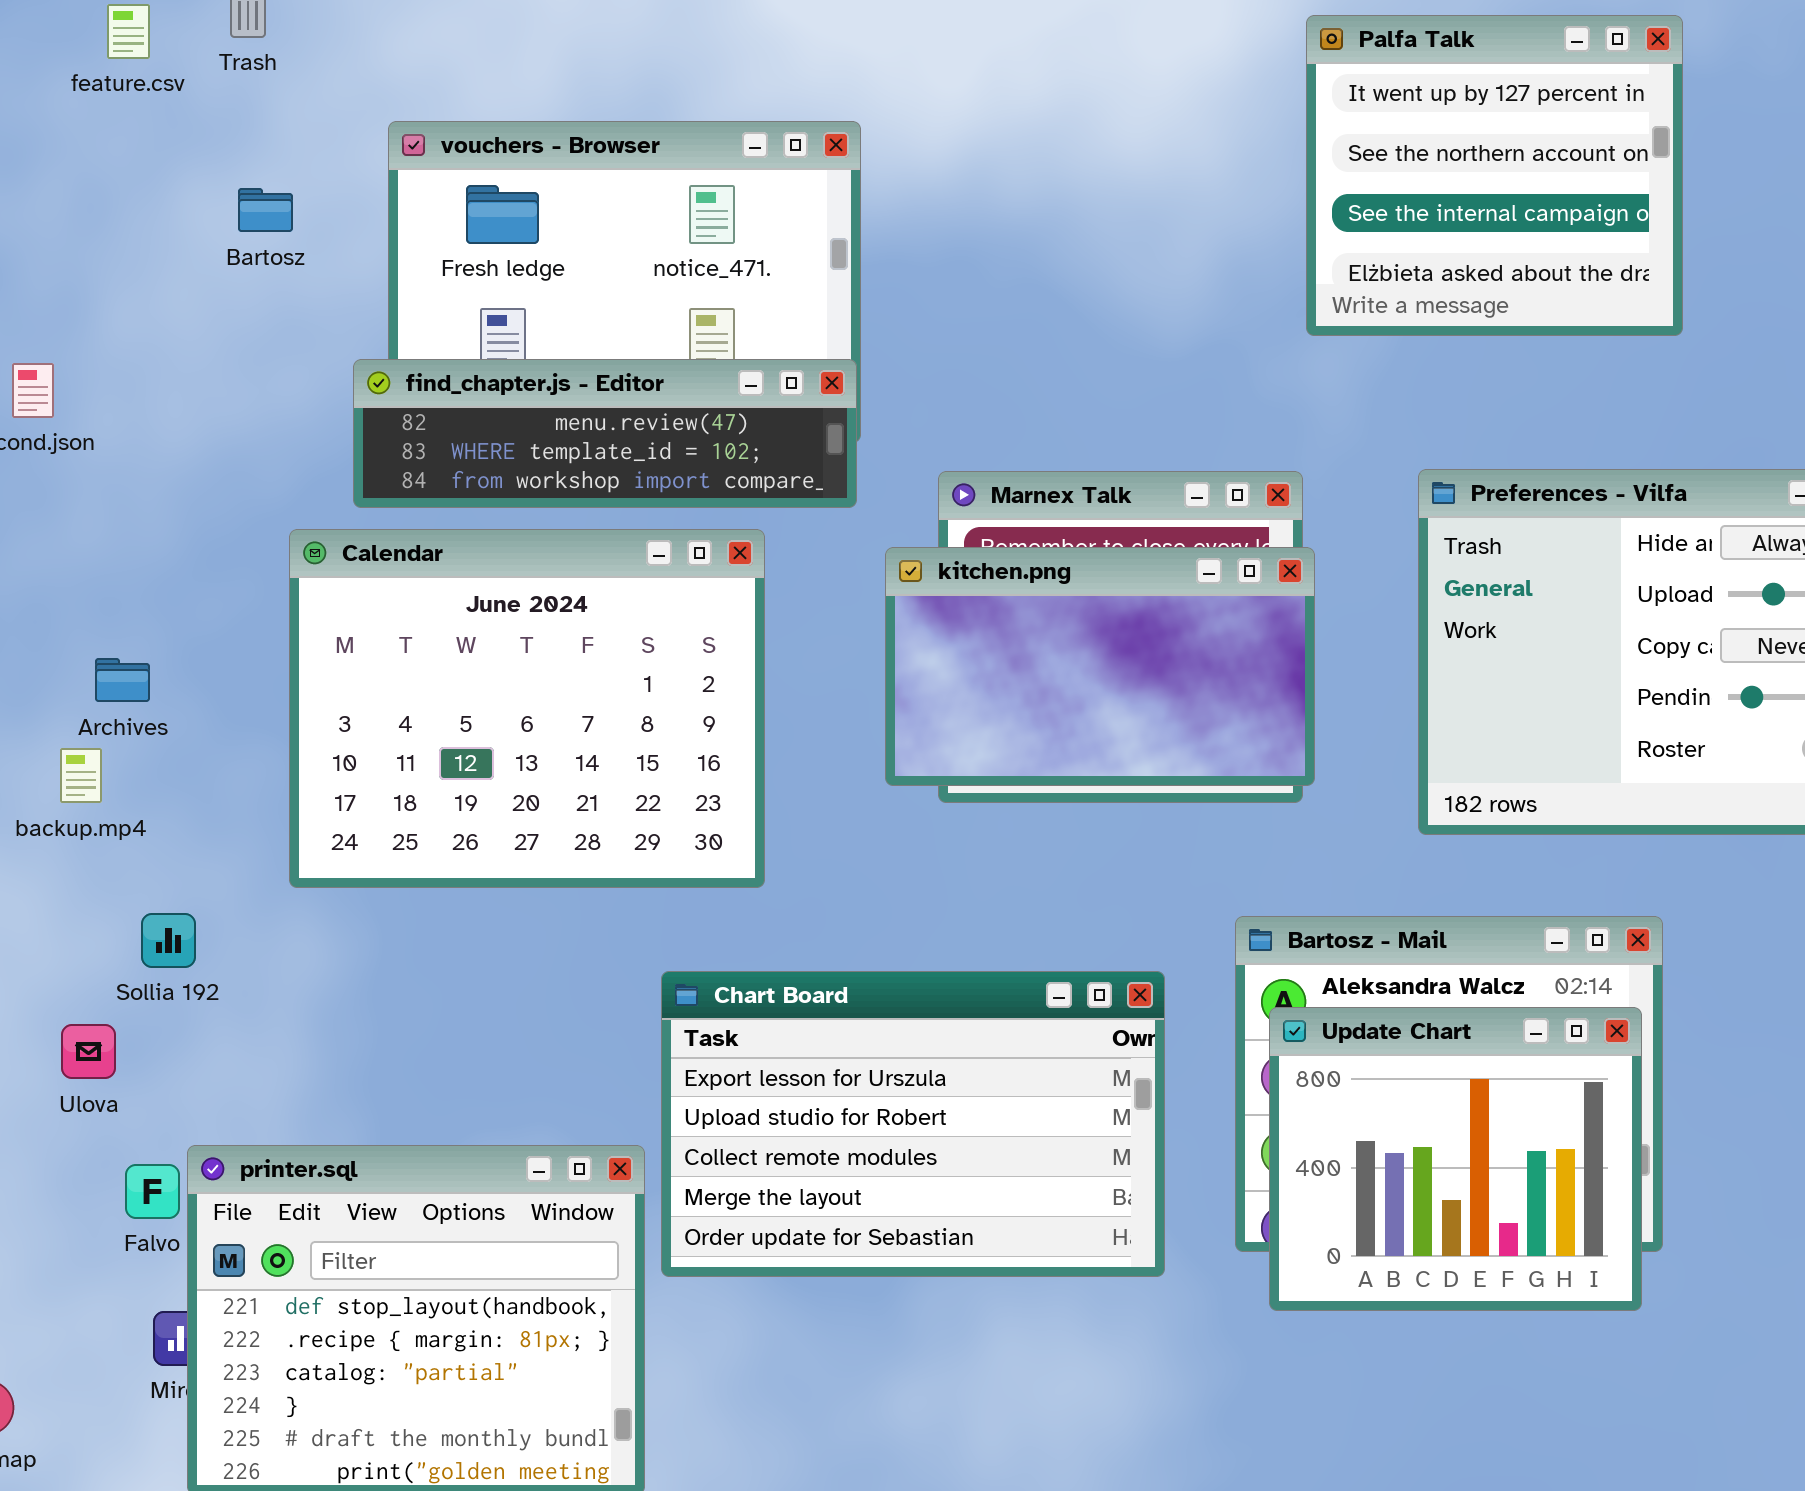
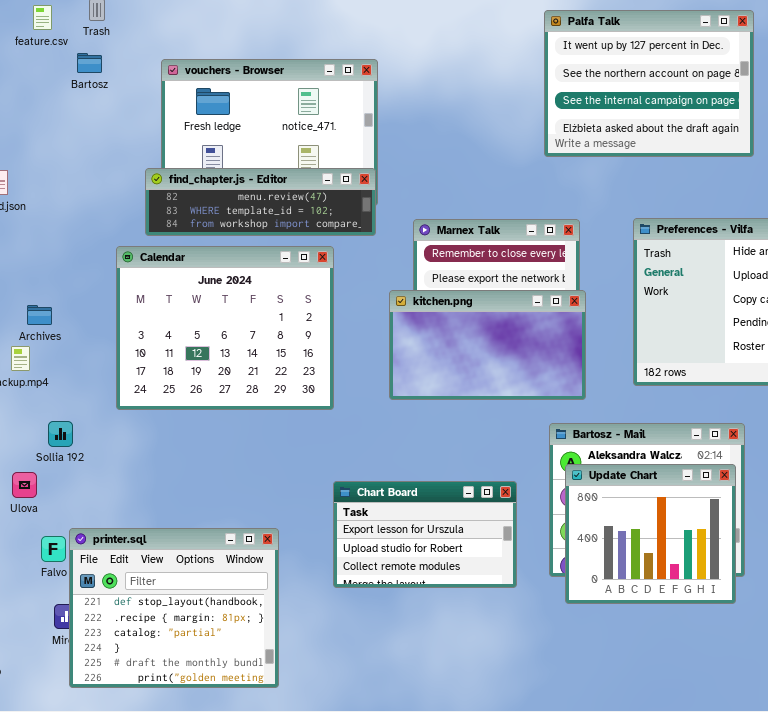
Palfa Talk: [1306,15,1683,336] -> [544,10,754,157], resized
Bartosz: [238,188,293,232] -> [77,53,102,73], moved
kitchen.png: [885,547,1315,786] -> [389,290,586,400], moved
Chart Board: [661,971,1165,1277] -> [333,481,517,588], resized

